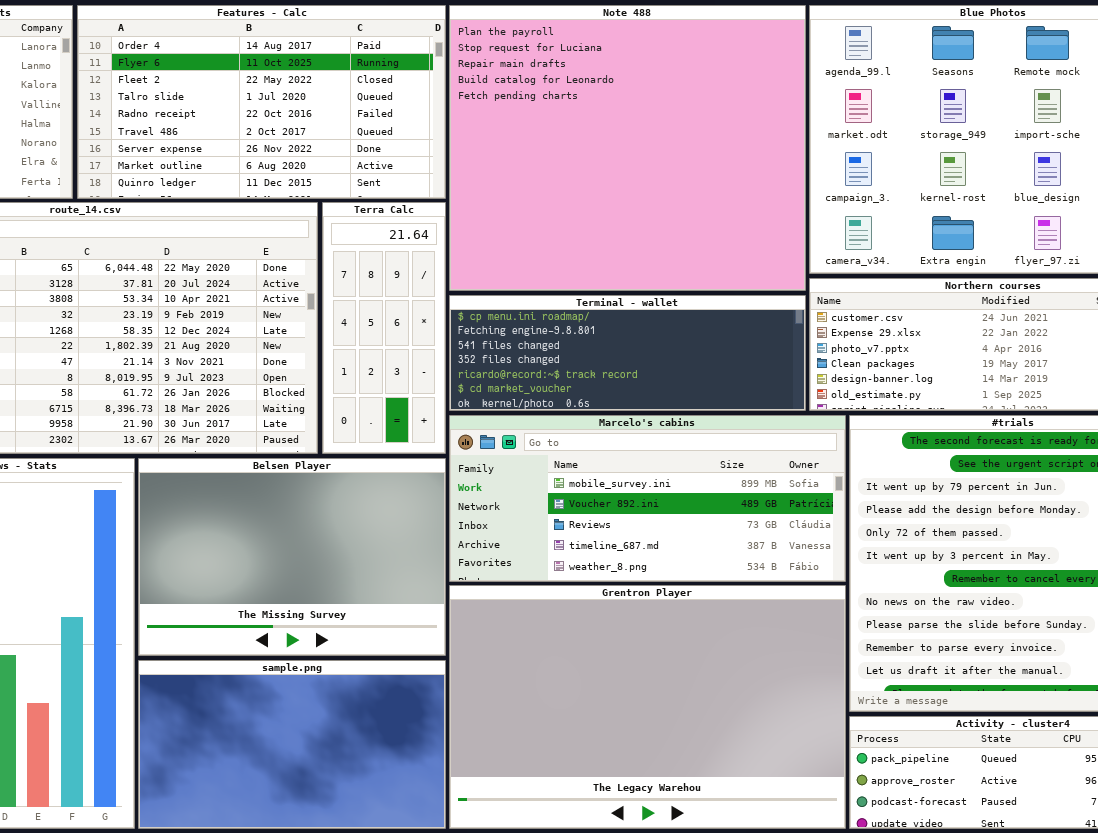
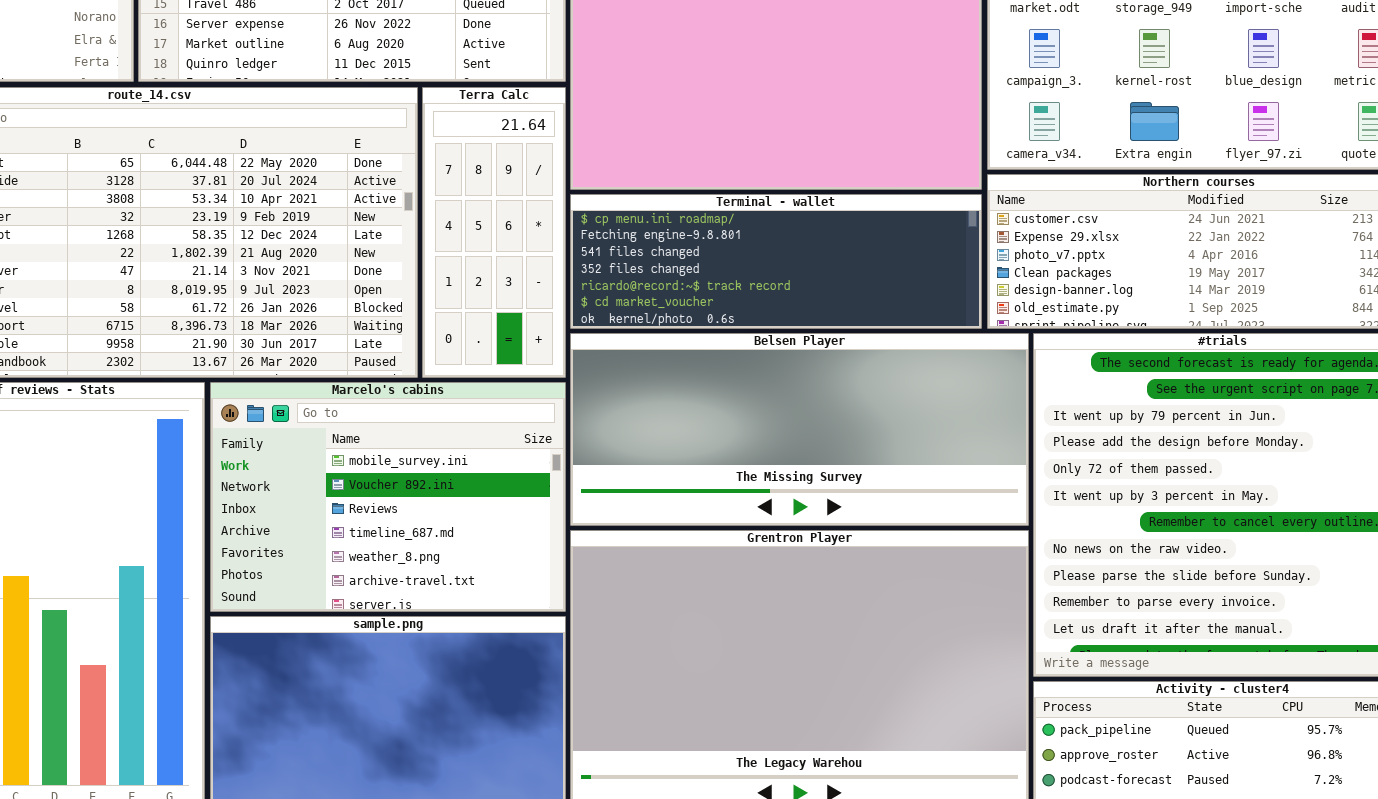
Marcelo's cabins: [449,415,846,582] -> [210,382,566,612], moved, resized
Belsen Player: [138,458,446,656] -> [570,333,1029,526], moved, resized

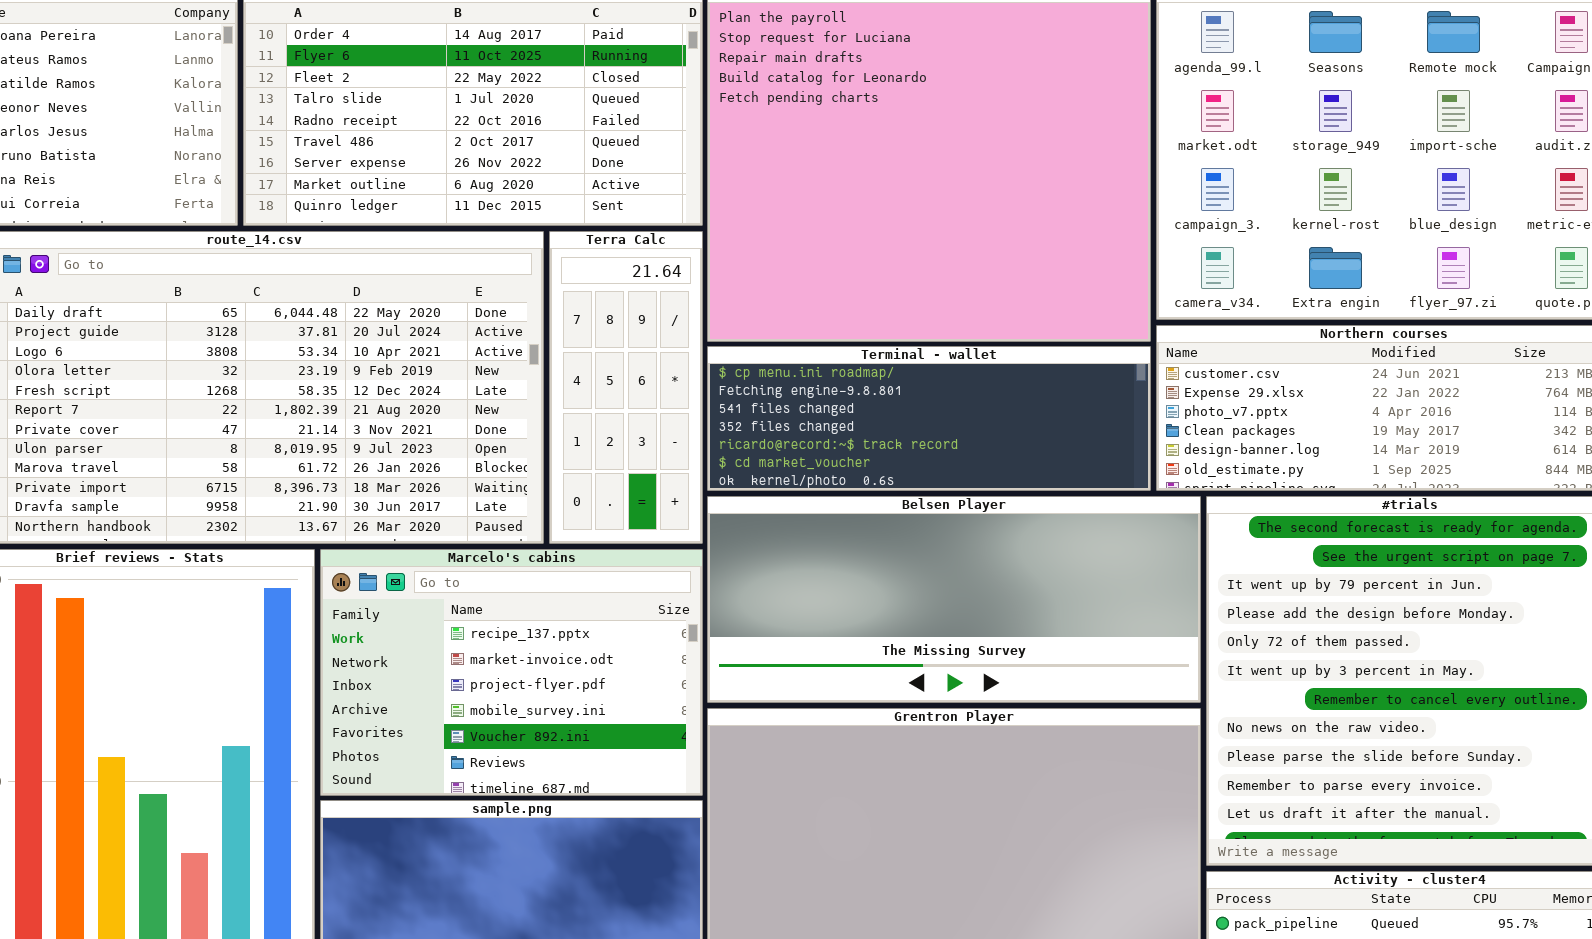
Marcelo's cabins: [210,382,566,612] -> [320,549,703,796], scrolled up 3 rows

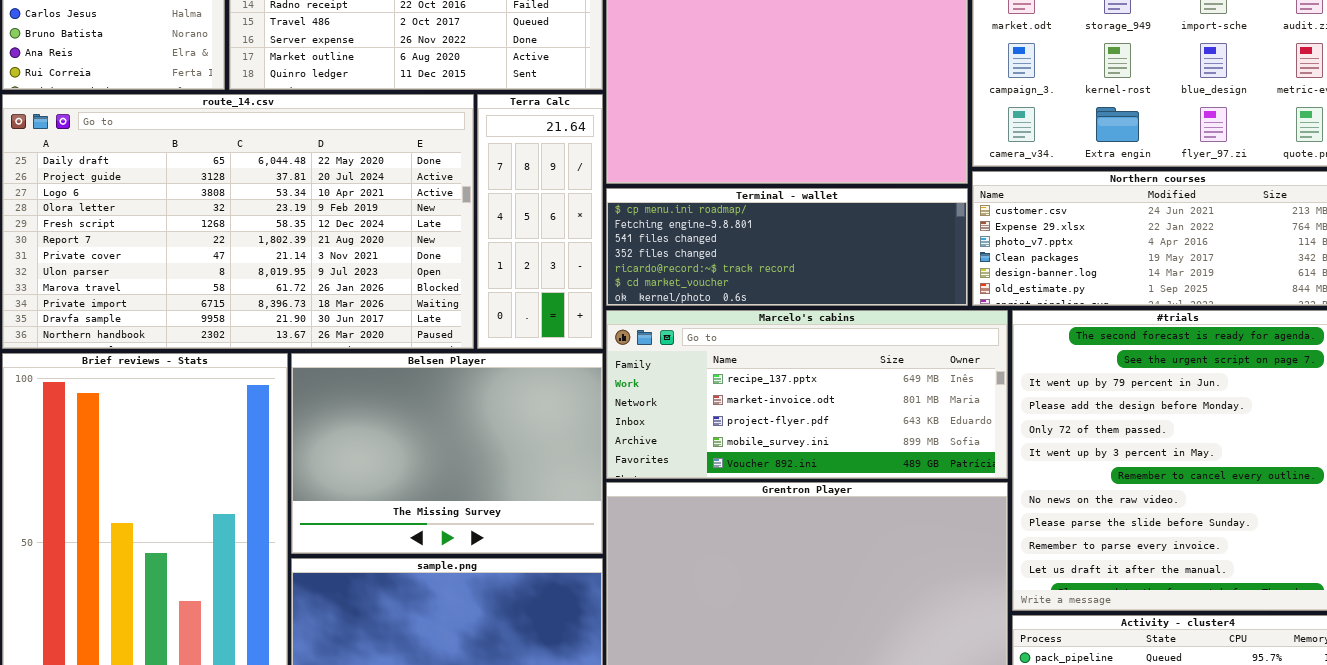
Belsen Player: [707,496,1201,703] -> [291,353,603,554], moved, resized
Marcelo's cabins: [320,549,703,796] -> [606,310,1008,479], moved, resized

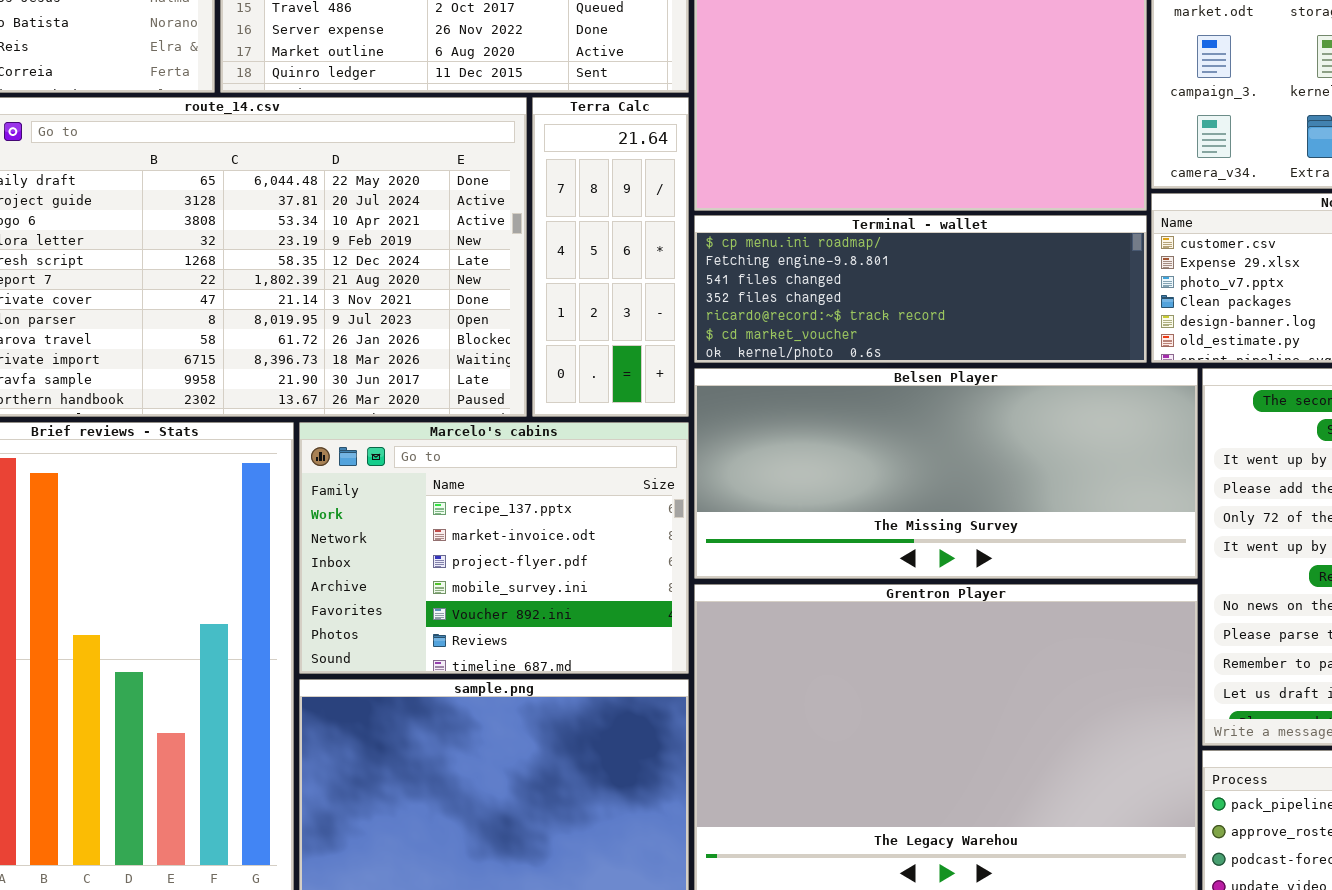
Marcelo's cabins: [606,310,1008,479] -> [299,422,689,674], moved, resized
Belsen Player: [291,353,603,554] -> [694,368,1198,579], moved, resized

